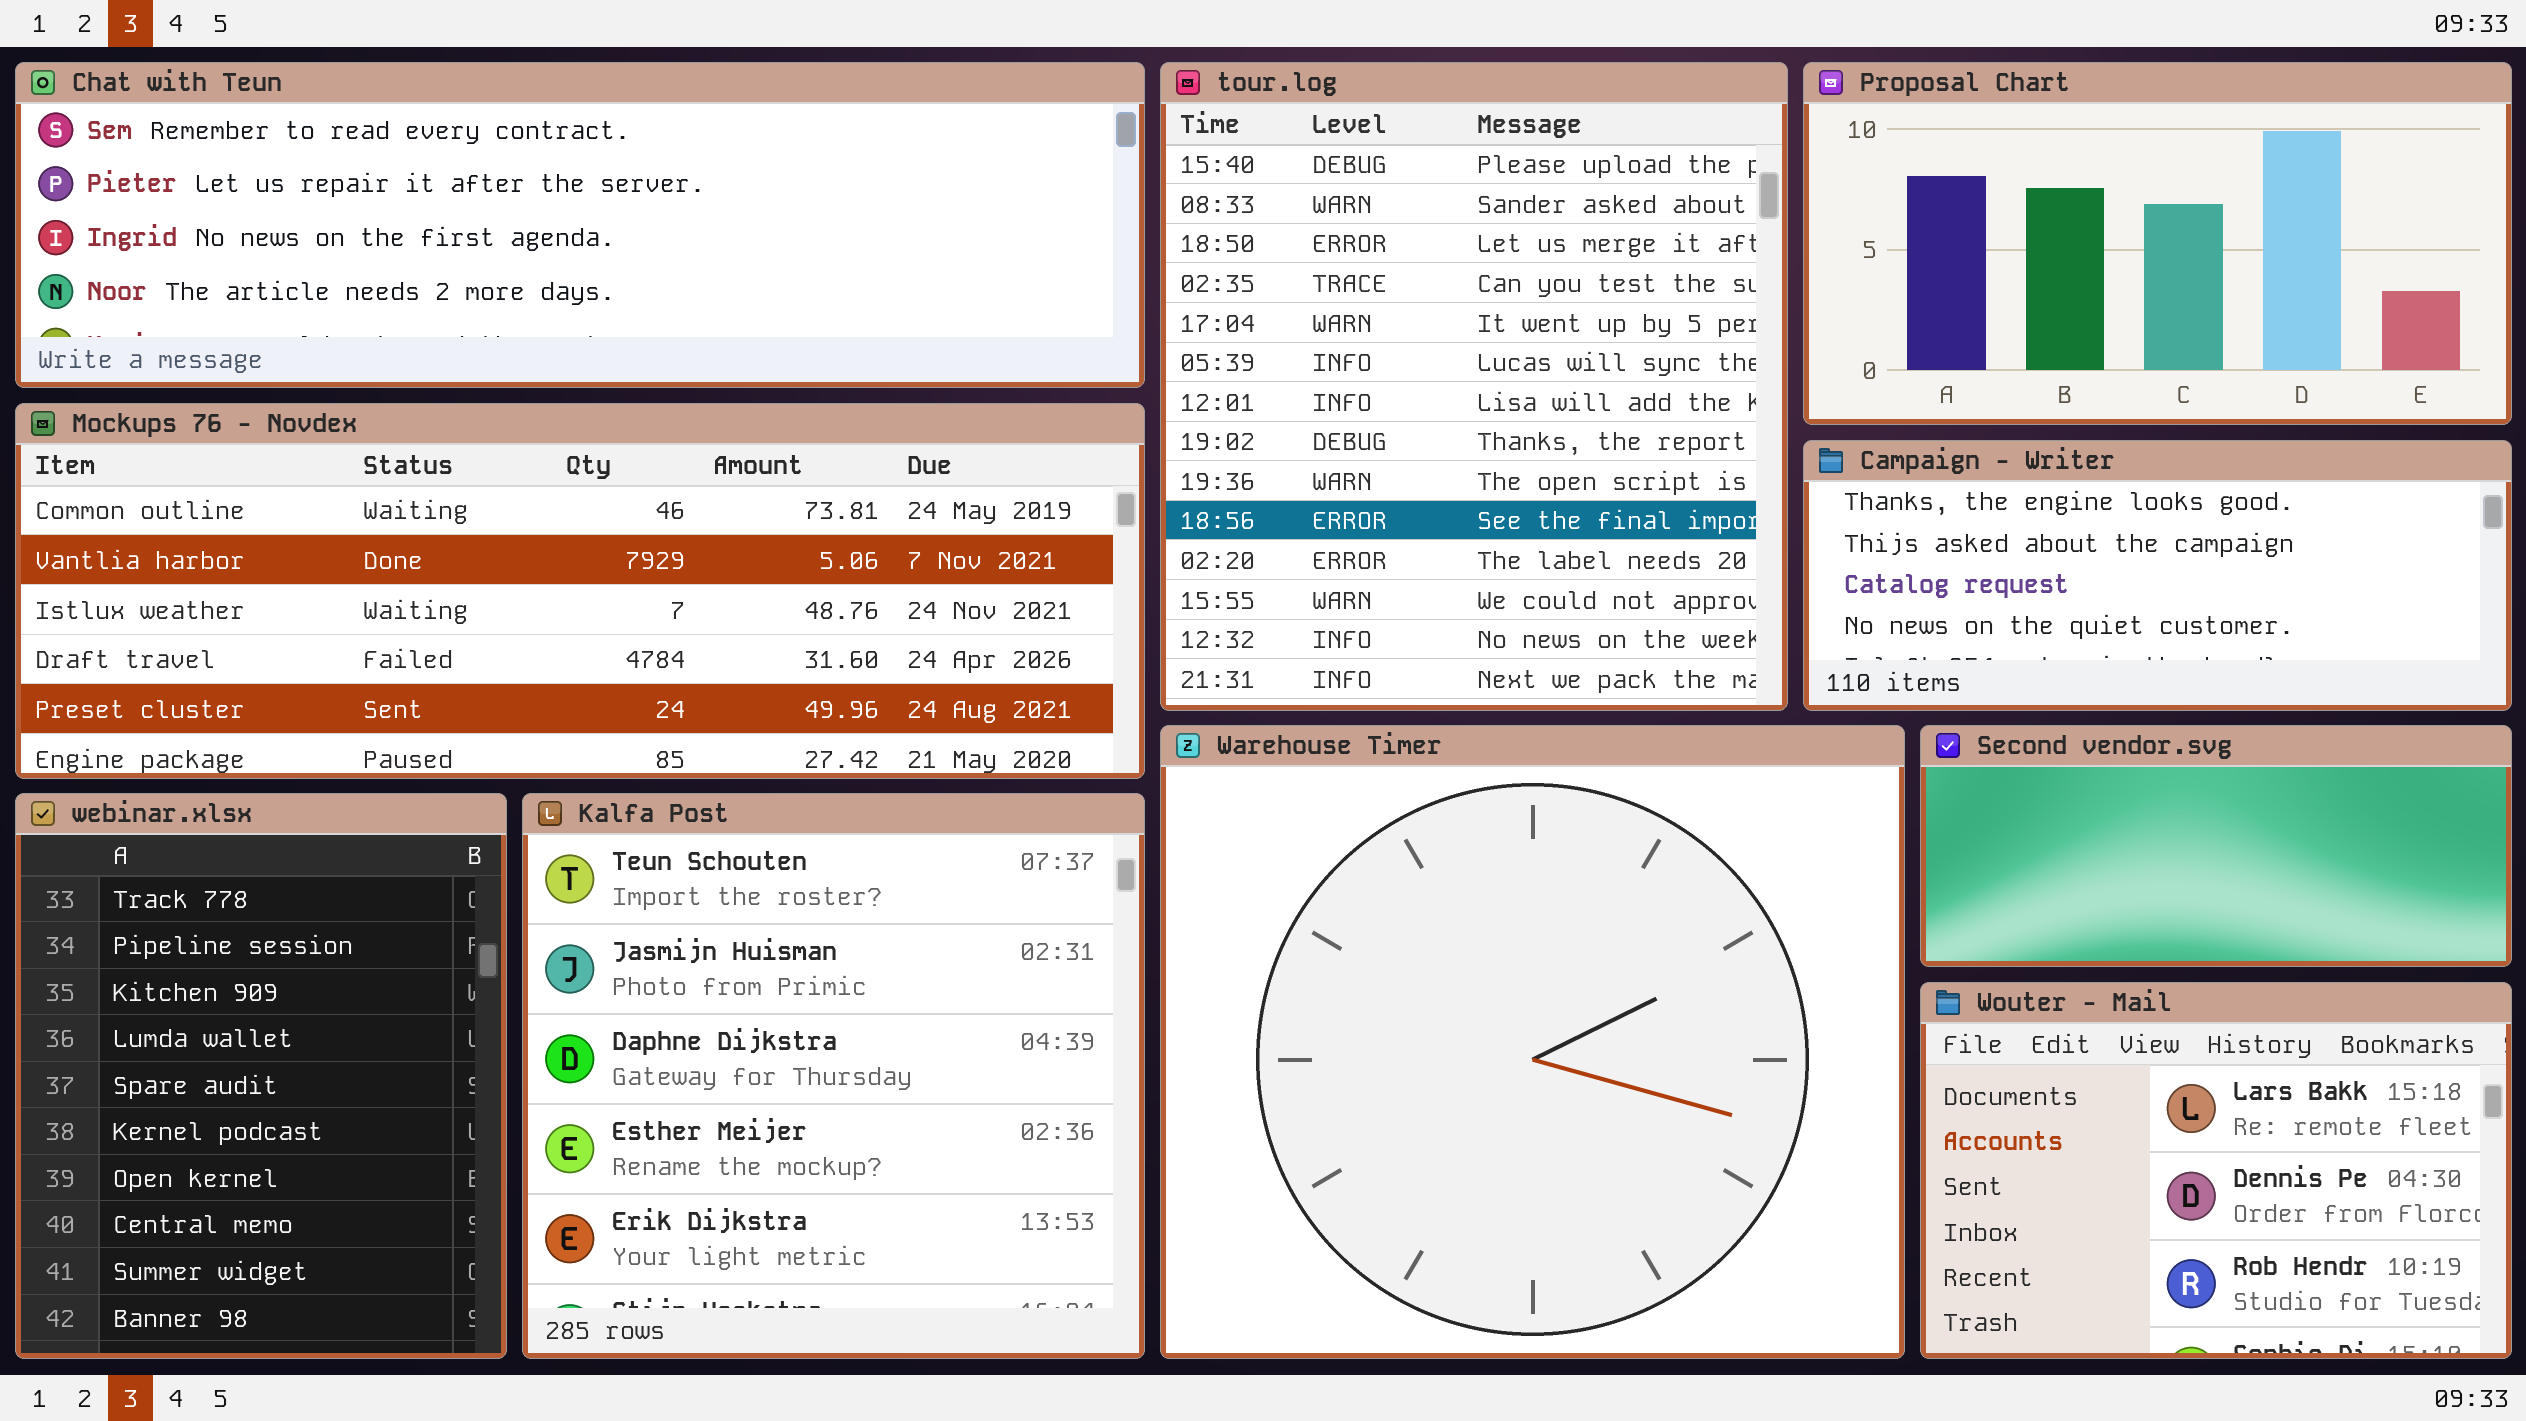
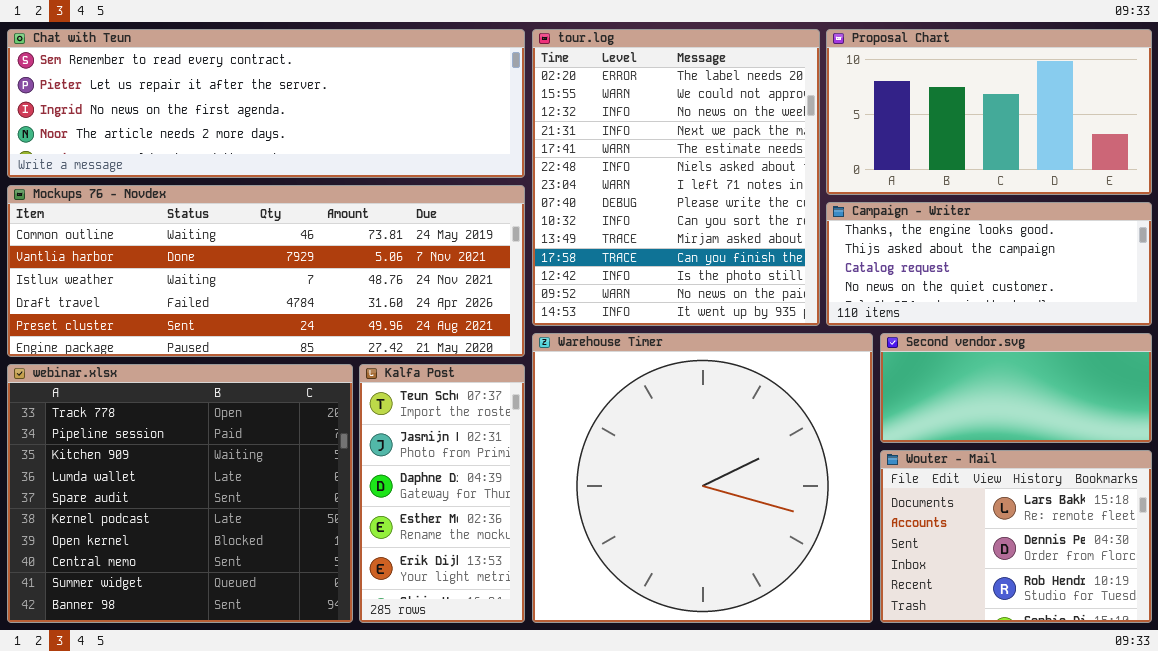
tour.log: [1160,62,1788,711] -> [532,29,820,326], scrolled down 10 rows
webinar.xlsx: [15,793,507,1359] -> [7,364,353,623], resized
Kalfa Post: [522,793,1145,1359] -> [359,364,525,623], resized

